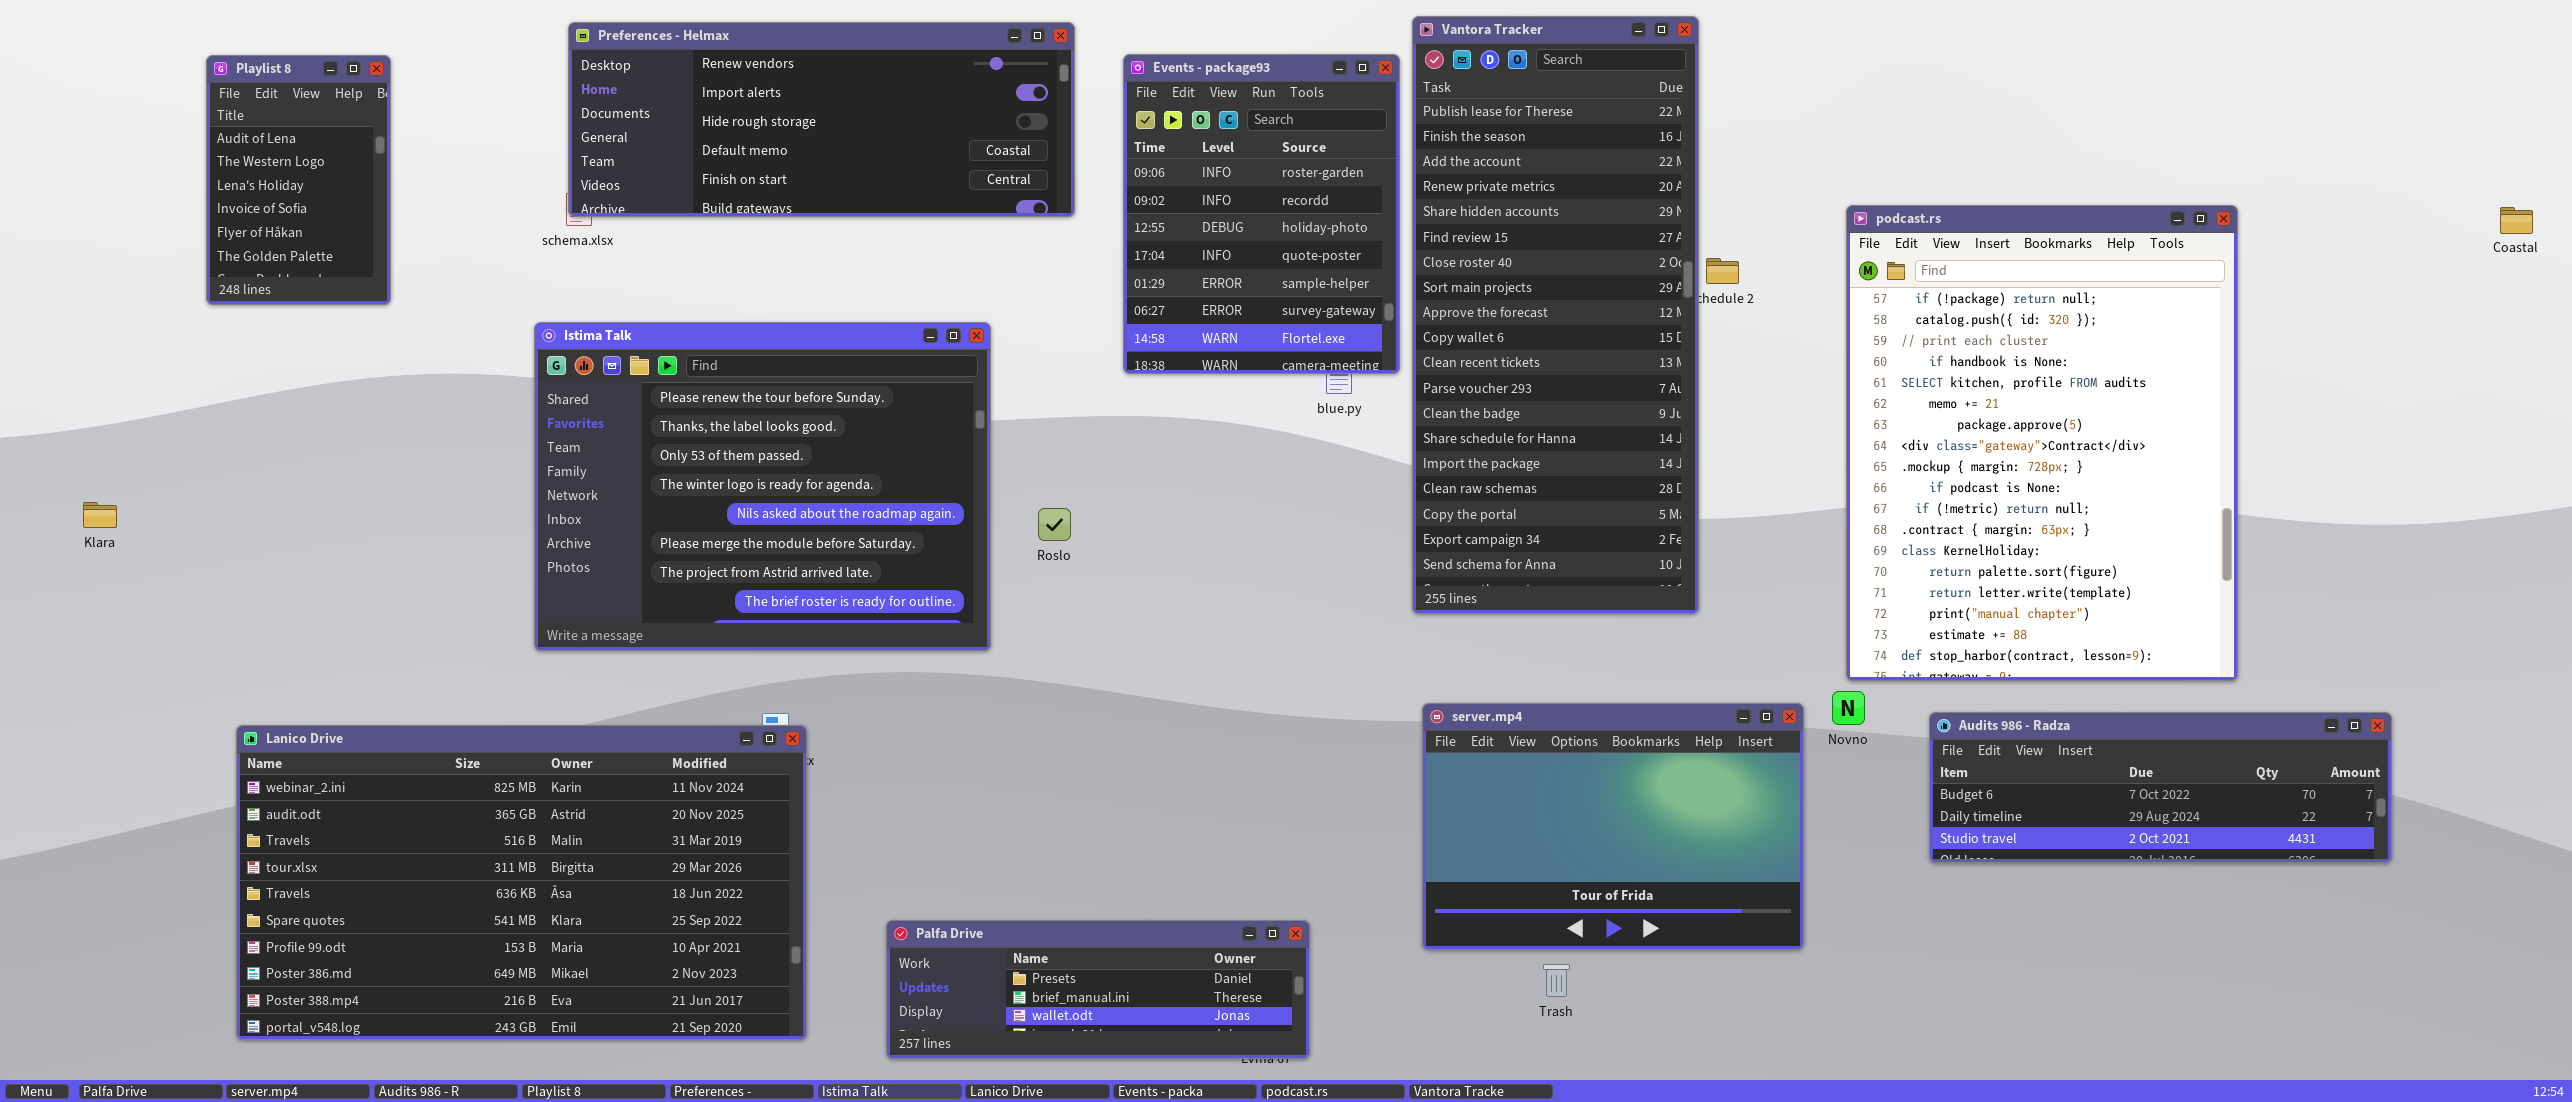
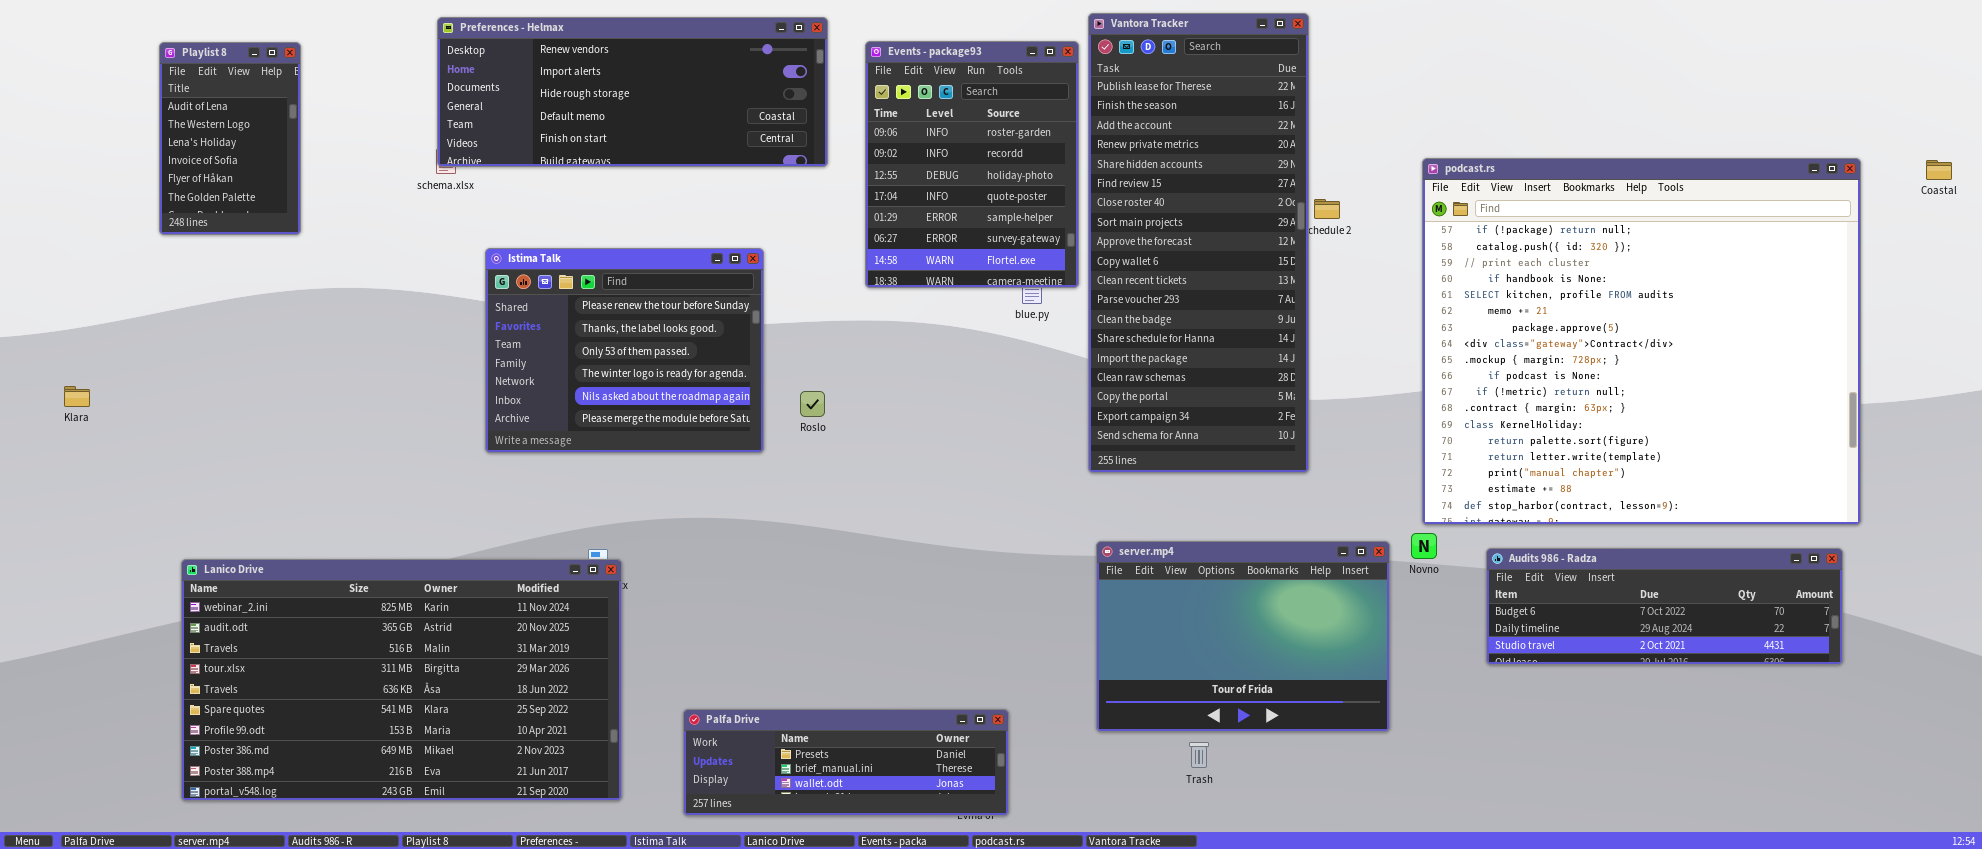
podcast.rs: [1846,205,2238,681] -> [1422,158,1861,525], resized
Istima Talk: [534,322,991,651] -> [485,248,764,453], resized

